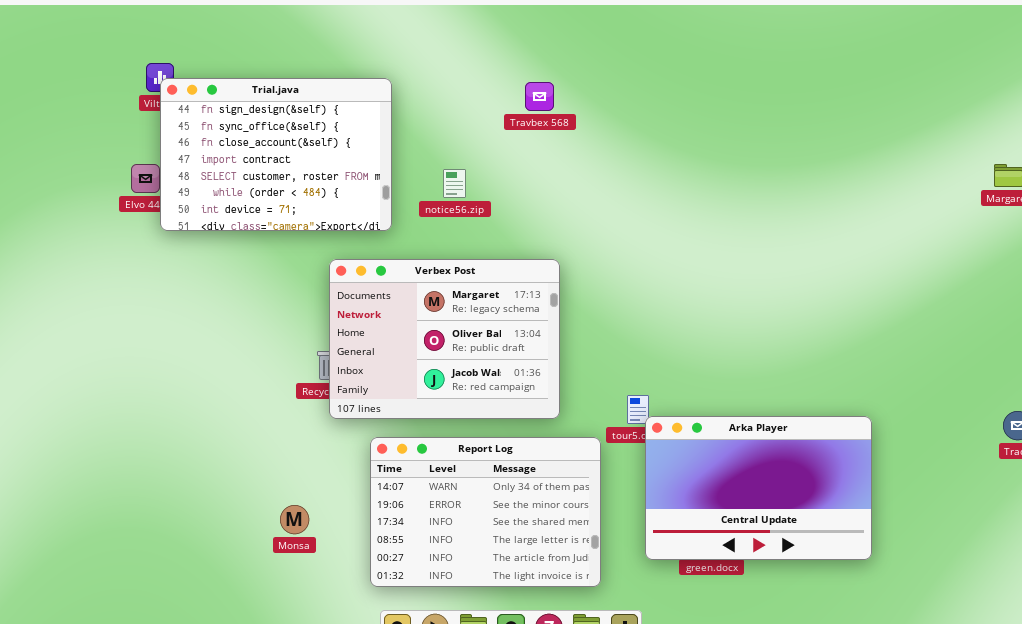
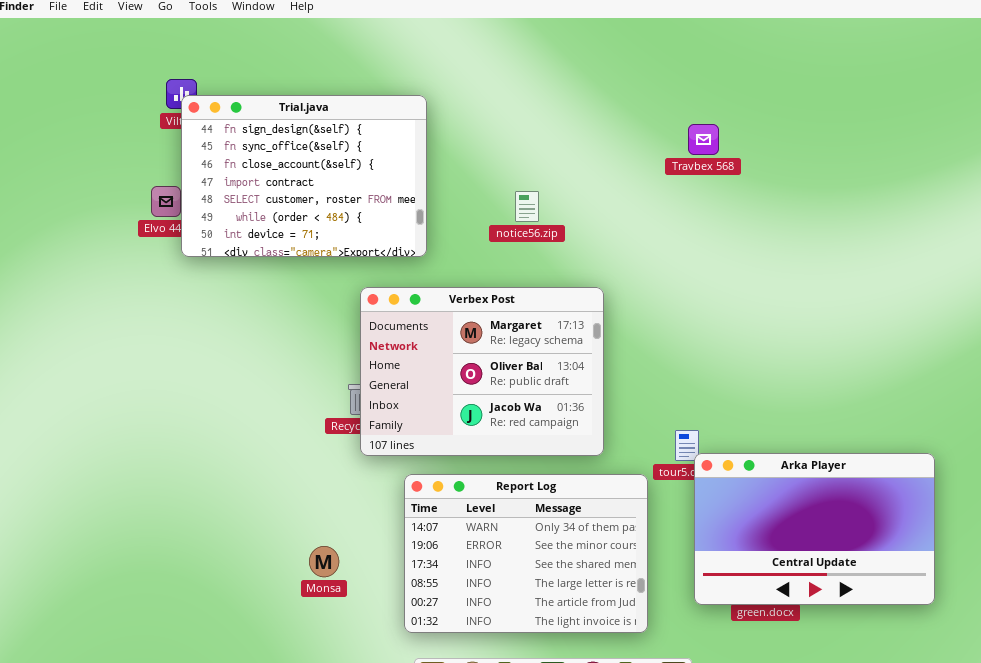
Travbex 568: [525,82,554,111] -> [688,124,719,155], moved
notice56.zip: [443,169,466,198] -> [515,191,539,222], moved

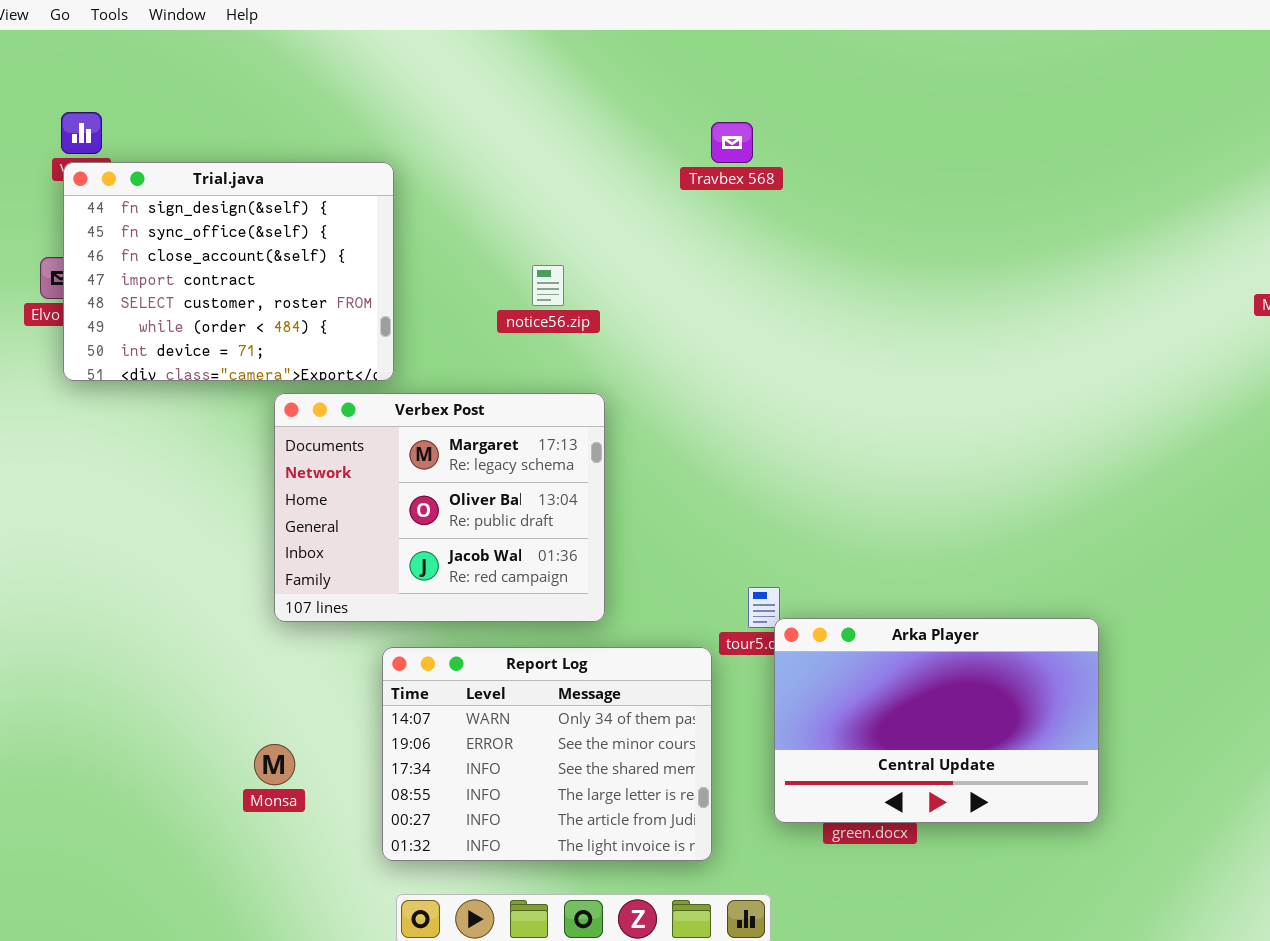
Trial.java: [181,95,427,257] -> [63,162,394,381], moved
Travbex 568: [688,124,719,155] -> [711,122,753,163], moved
Verbex Post: [360,287,604,456] -> [274,393,605,622], moved

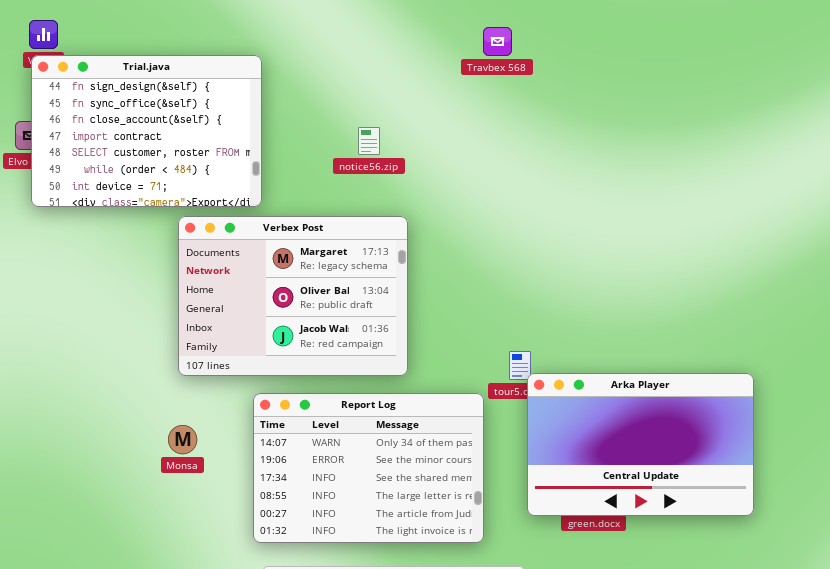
Monsa: [254,744,295,785] -> [168,425,197,454], moved

